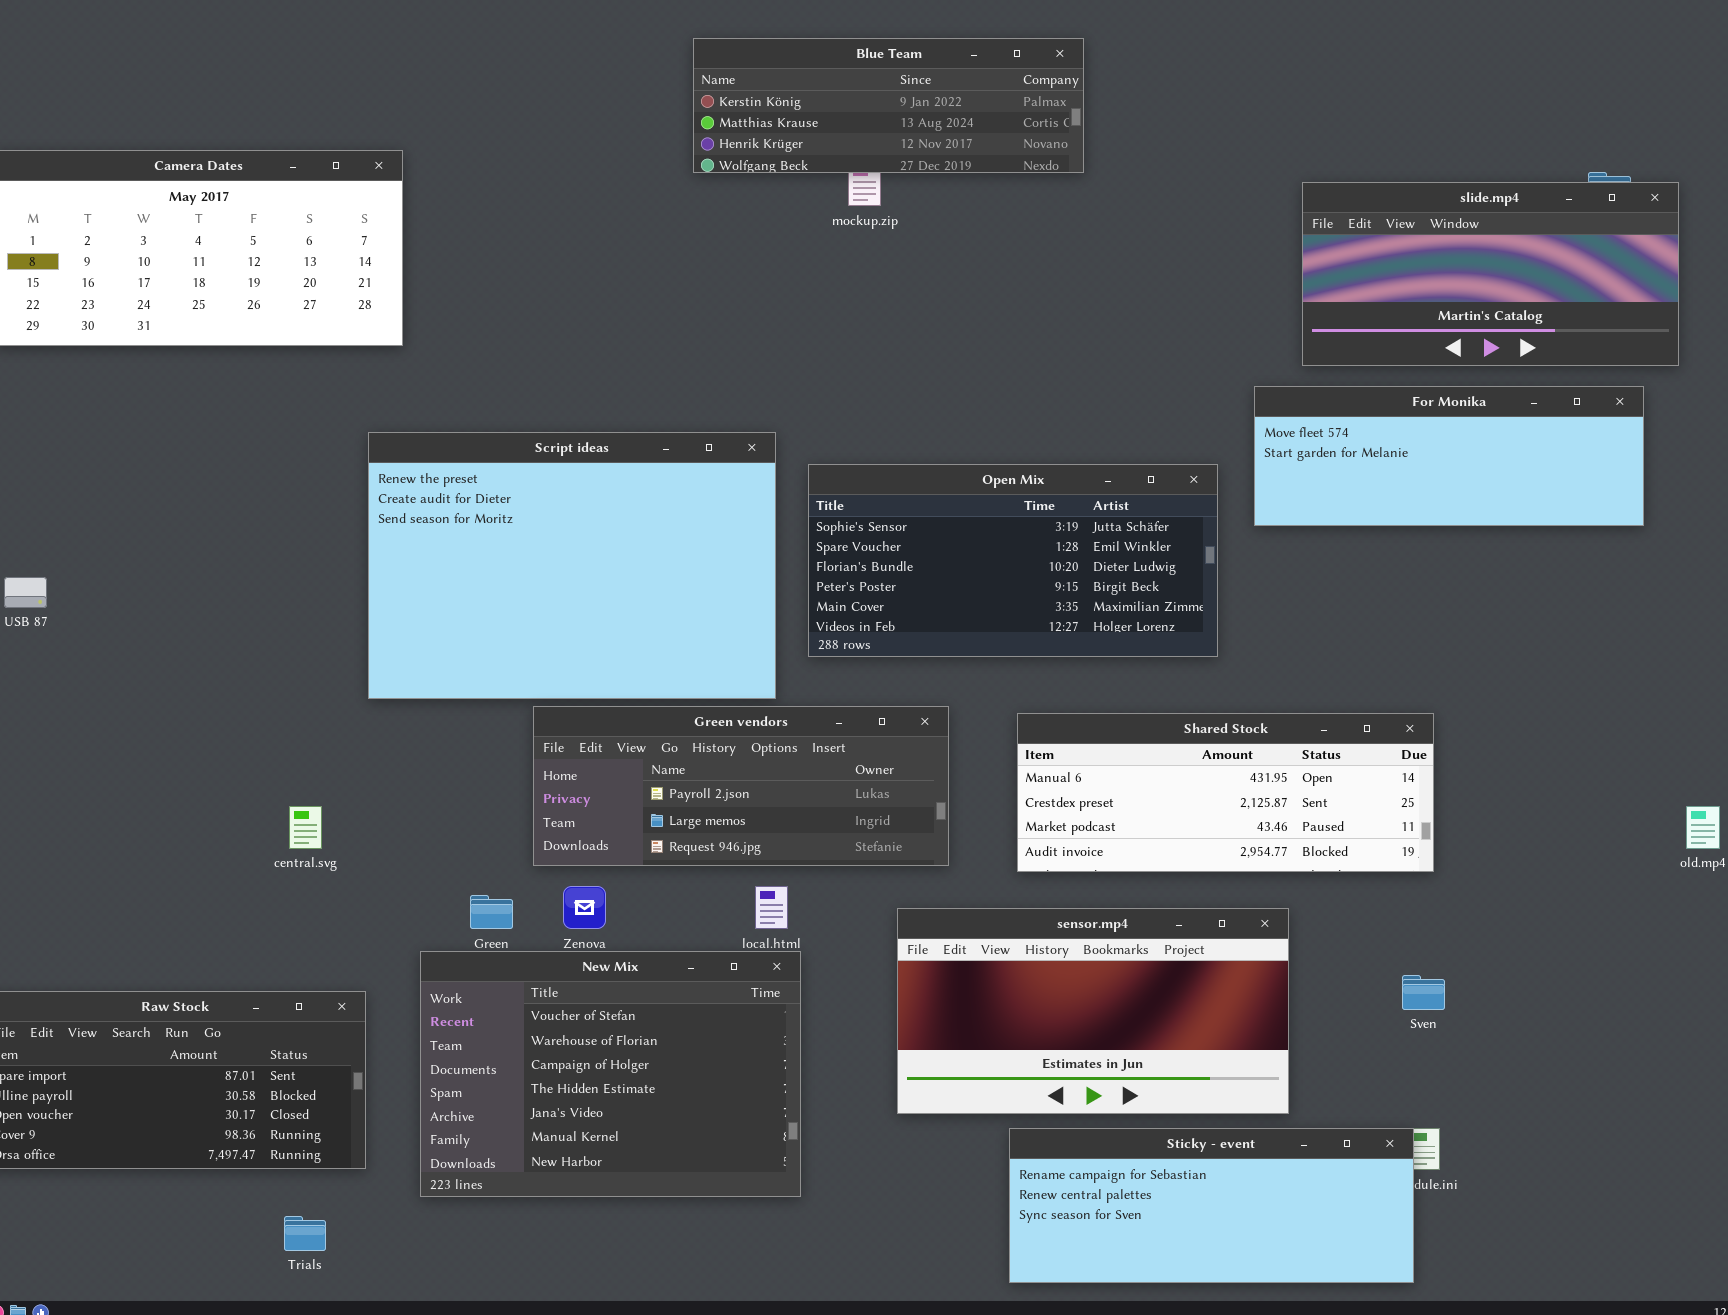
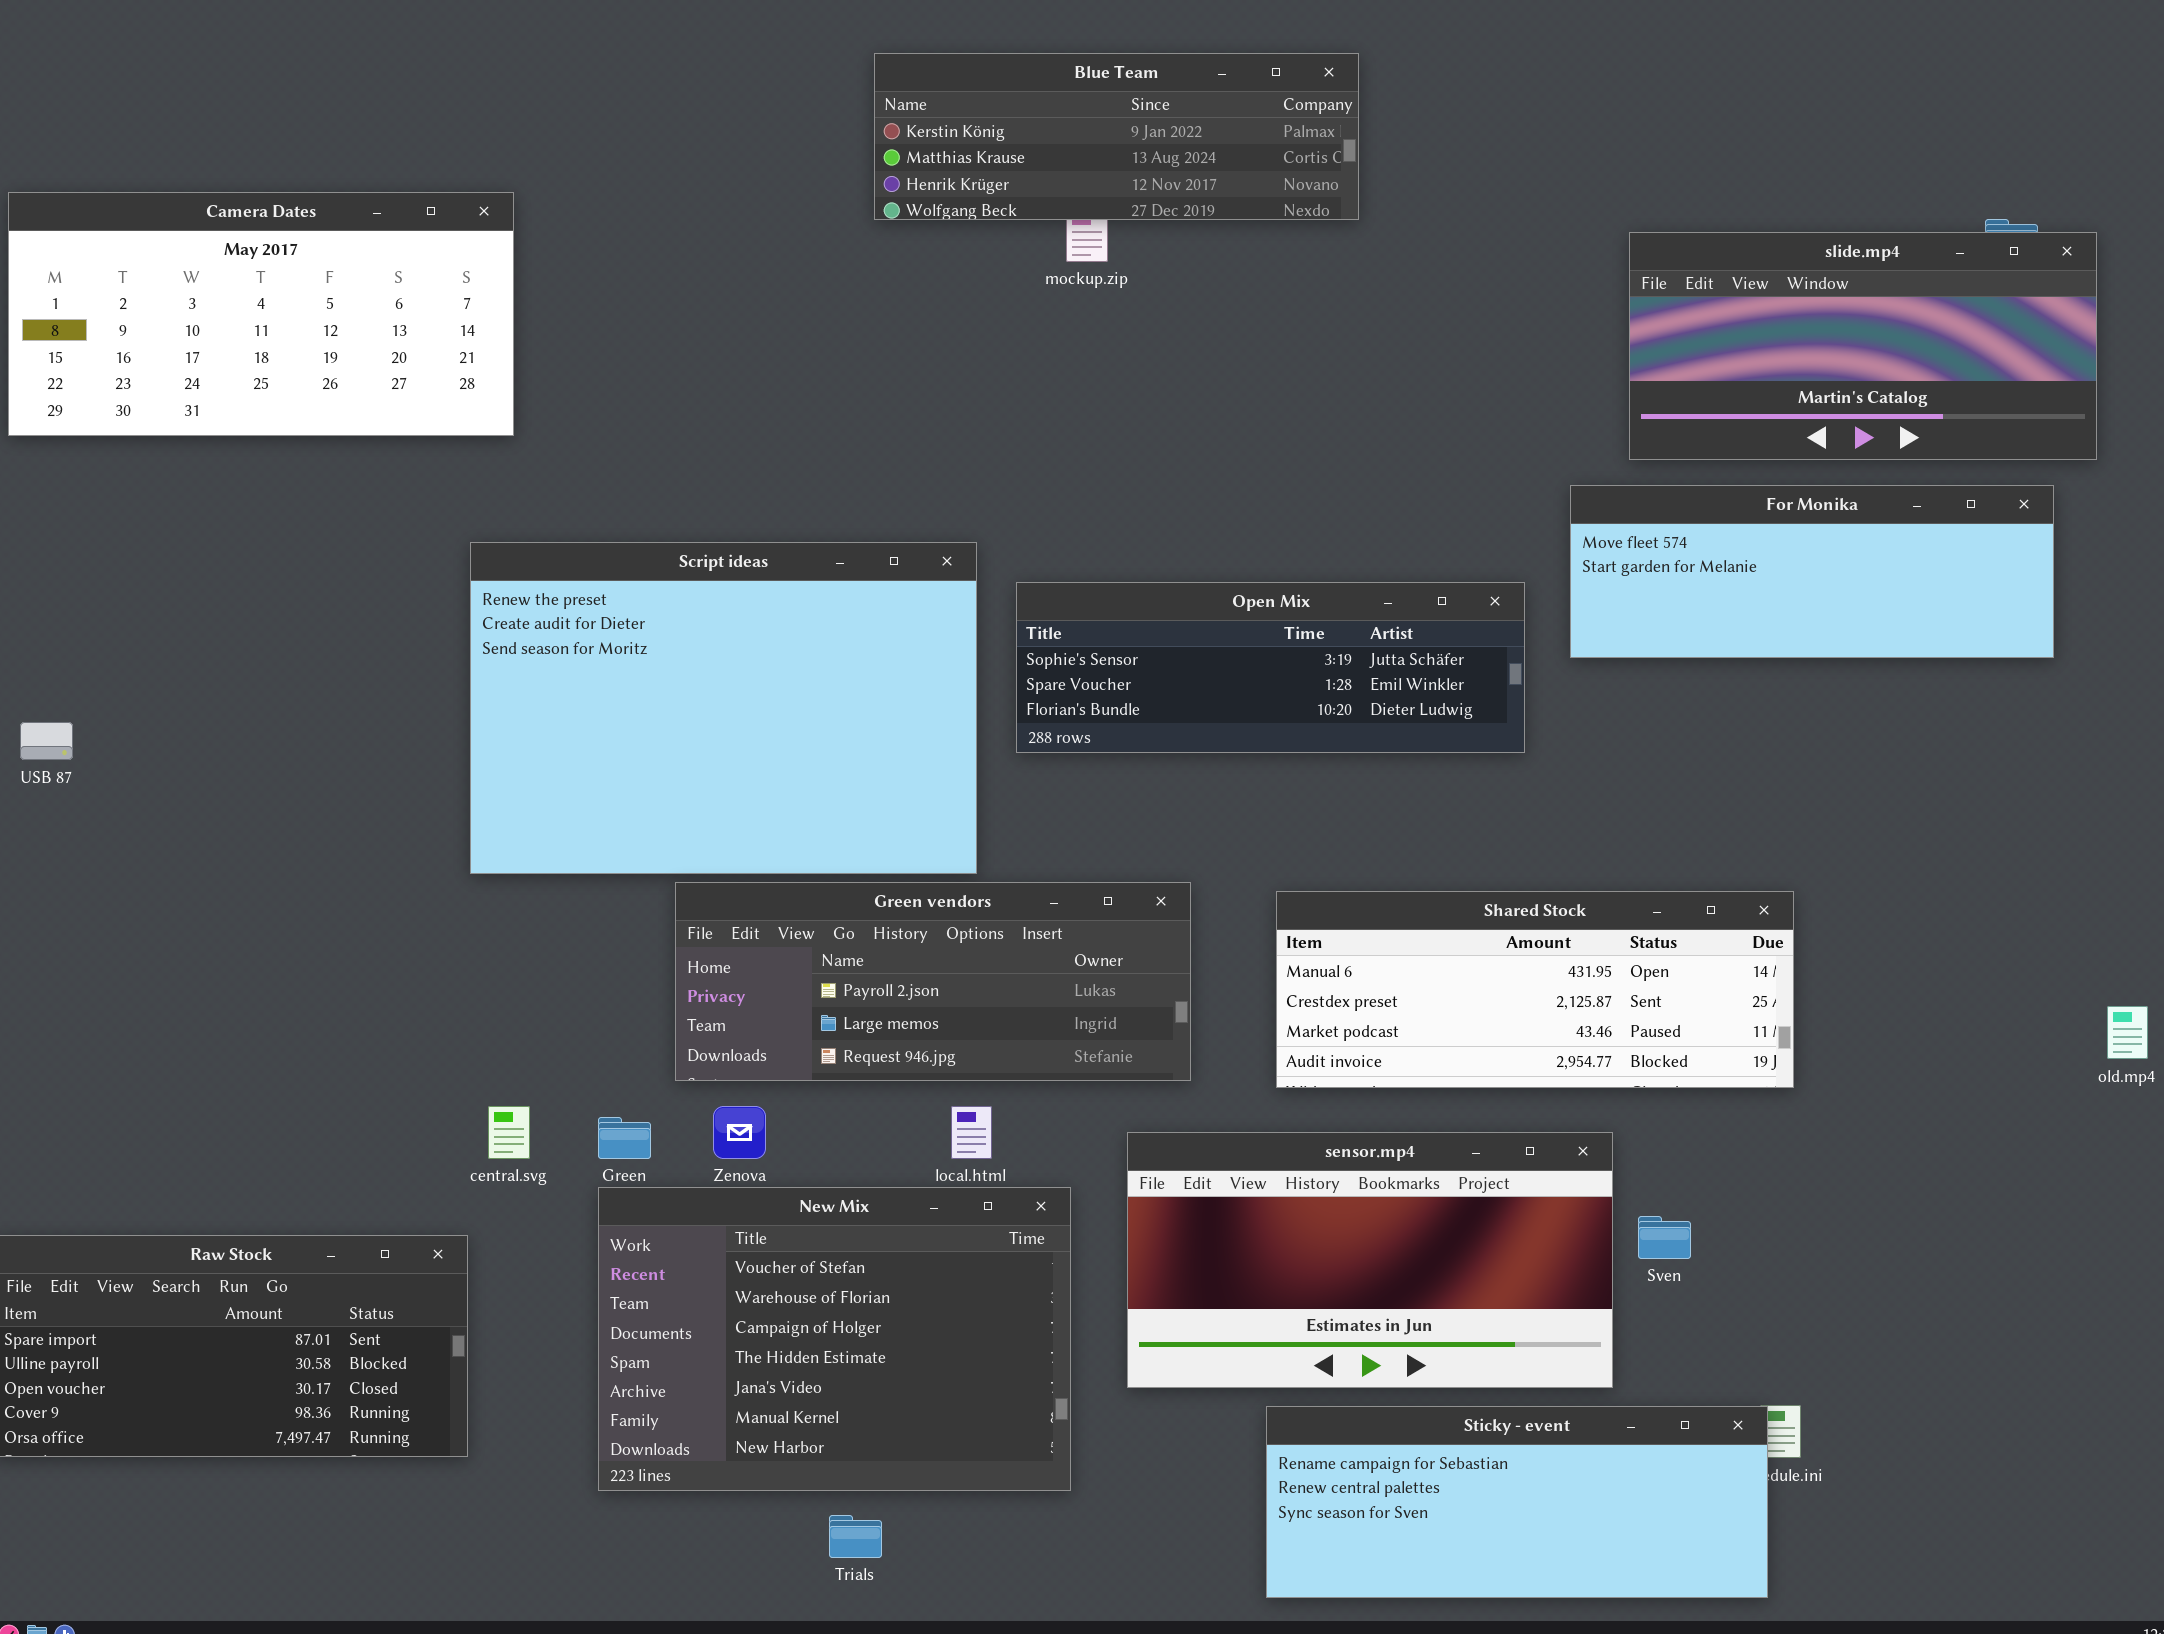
Open Mix: [808,464,1218,657] -> [1016,582,1525,753], resized
central.svg: [289,806,322,849] -> [488,1106,530,1159], moved
New Mix: [420,951,801,1197] -> [598,1187,1071,1491], moved
Sven: [1402,975,1445,1010] -> [1638,1216,1691,1259], moved
Trials: [284,1216,326,1251] -> [829,1515,882,1558], moved

